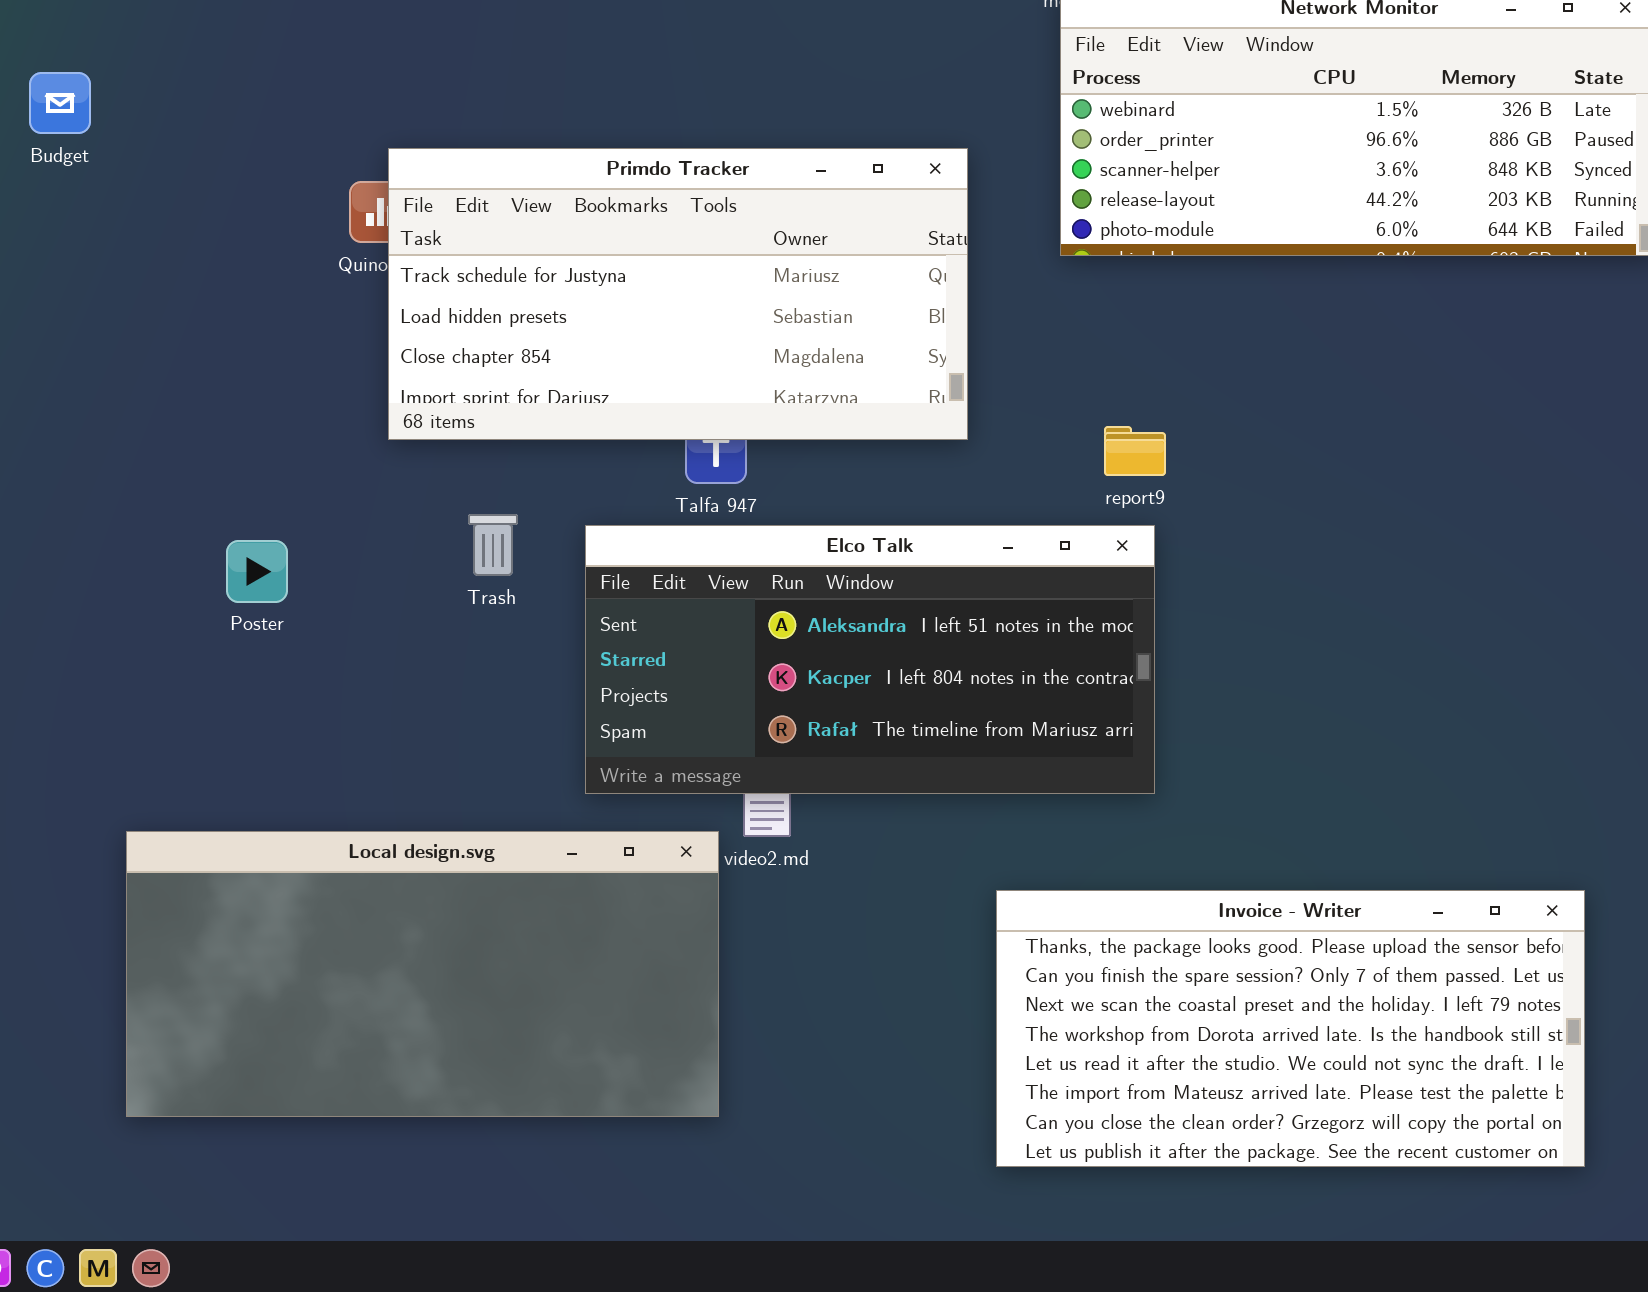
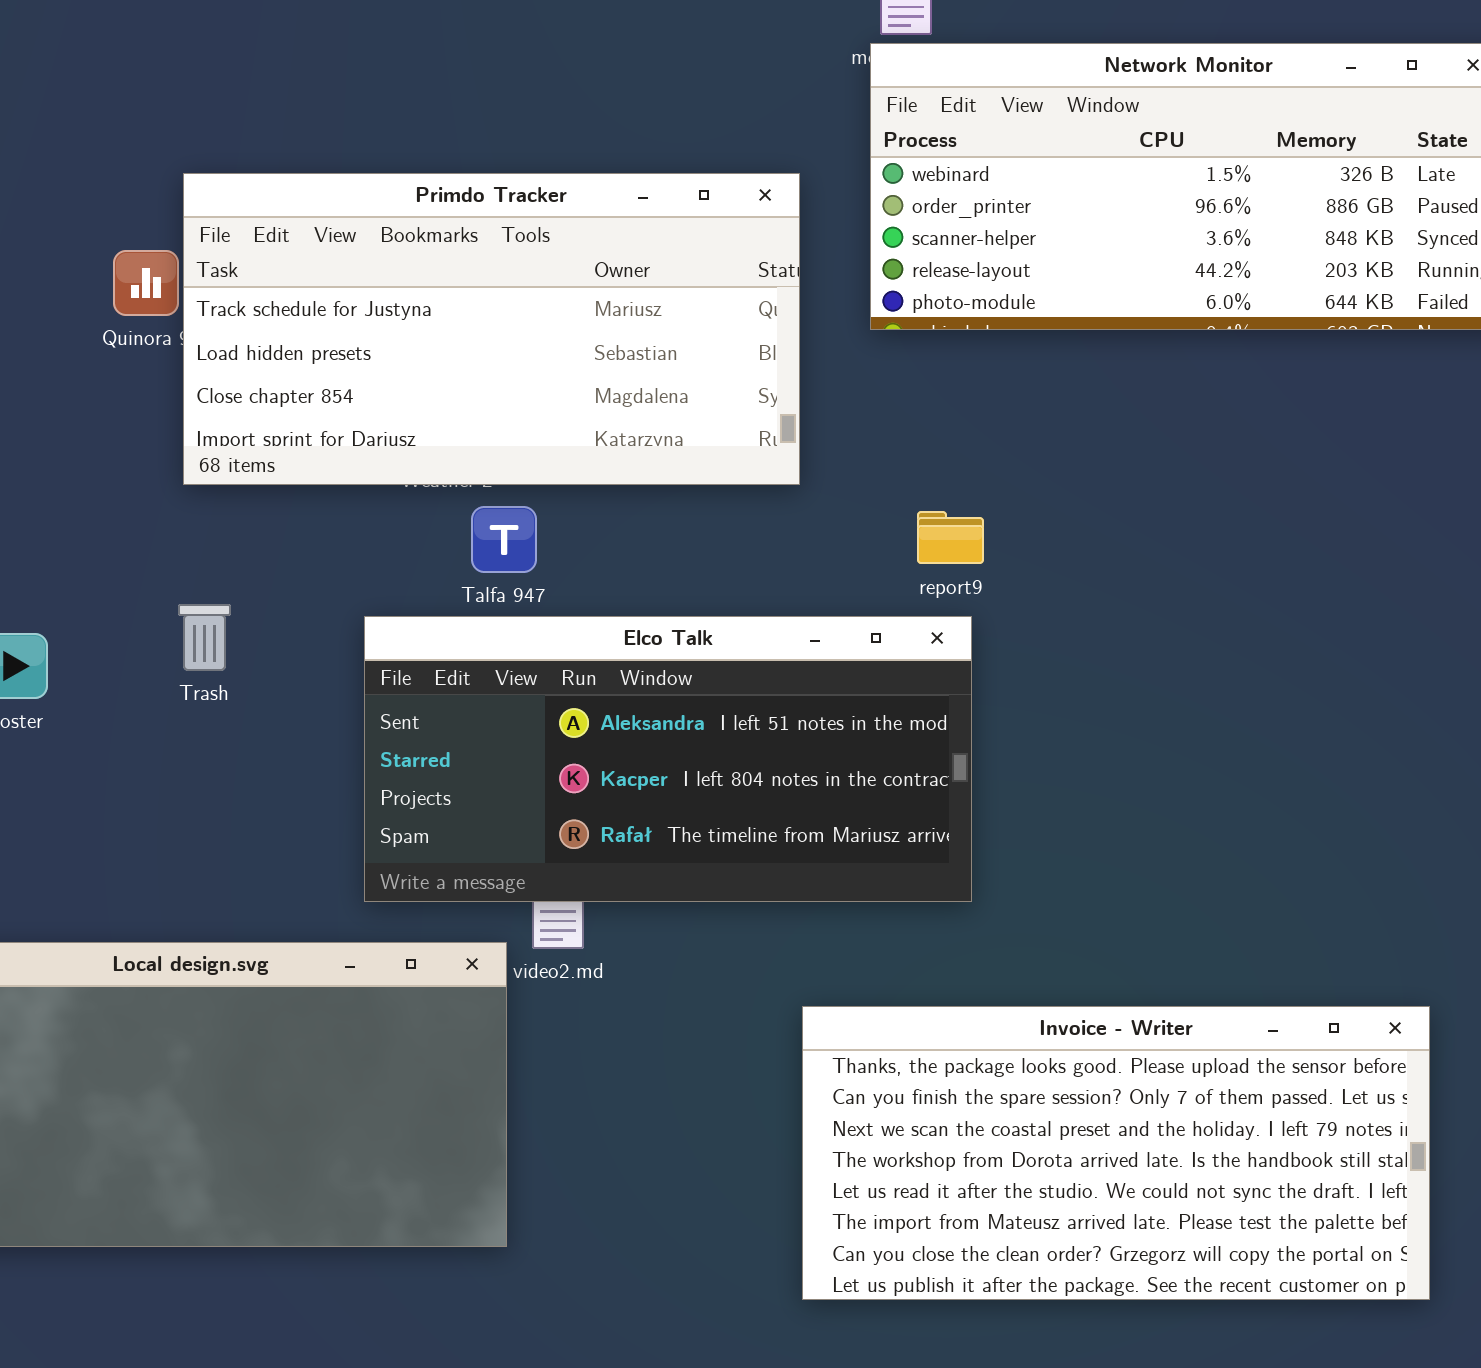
Primdo Tracker: [388,148,968,440] -> [183,173,800,485], moved
Trash: [468,514,518,576] -> [178,604,231,671], moved

